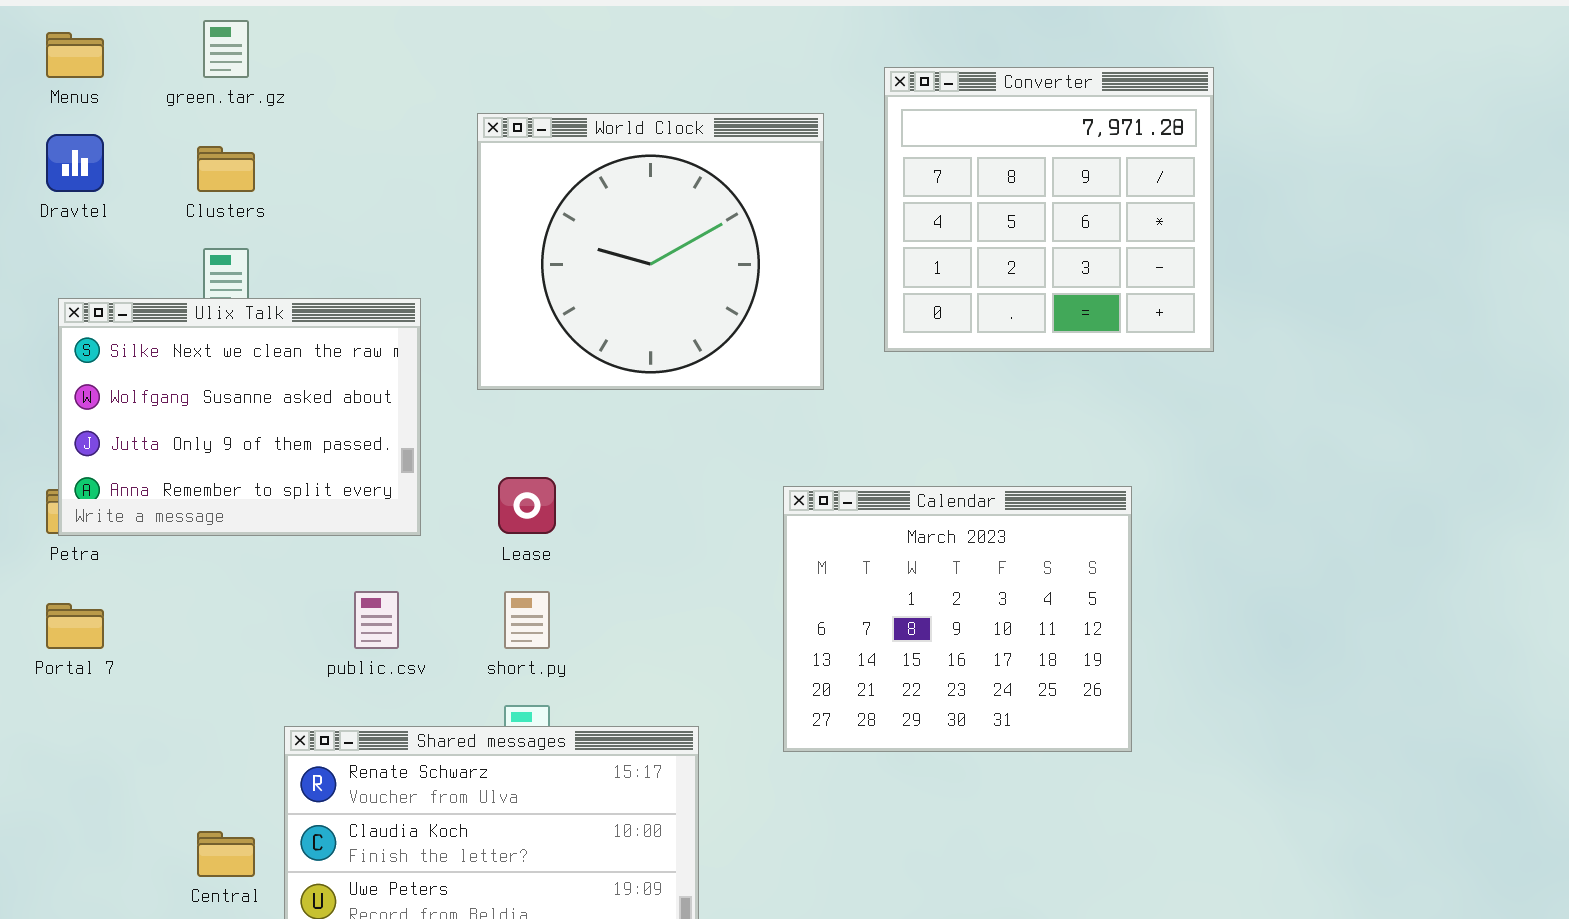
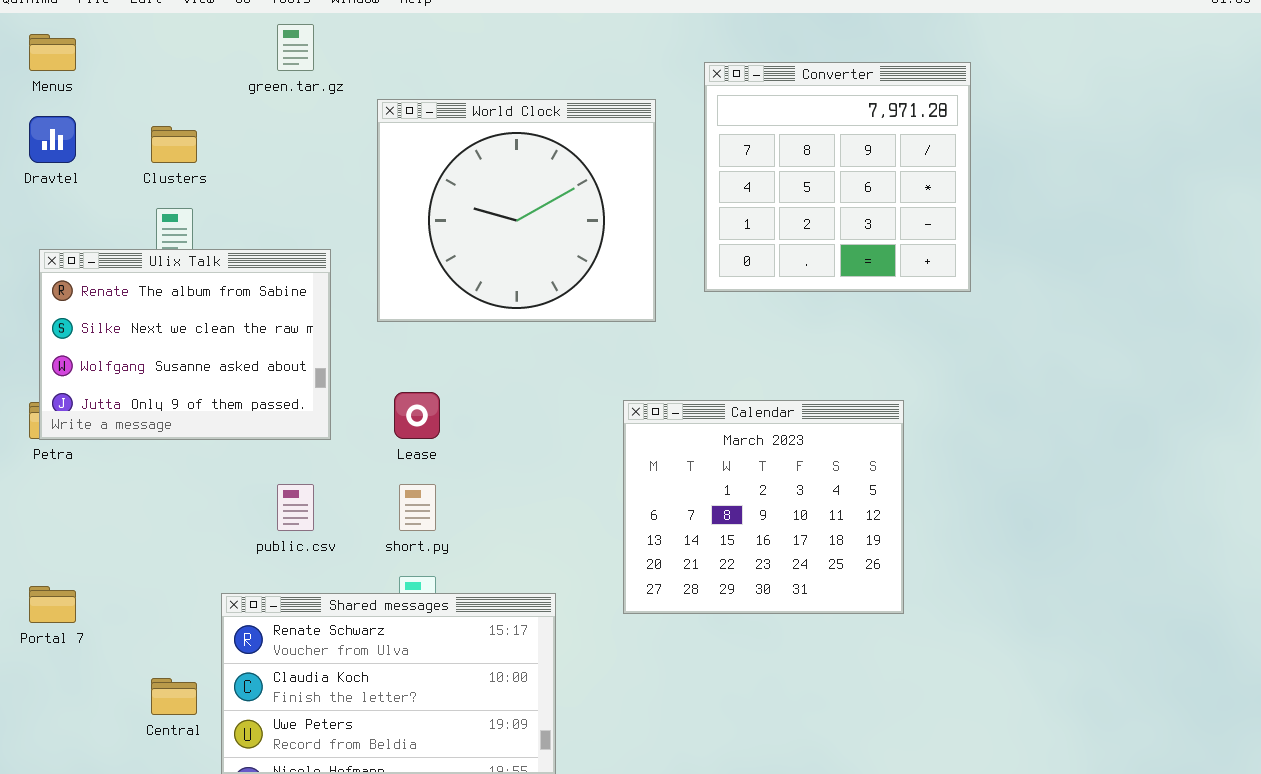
green.tar.gz: [203,20,249,78] -> [277,24,314,71], moved
Ulix Talk: [58,298,421,536] -> [39,249,331,440], scrolled up 1 row
Portal 7: [46,603,104,649] -> [29,586,76,623], moved

